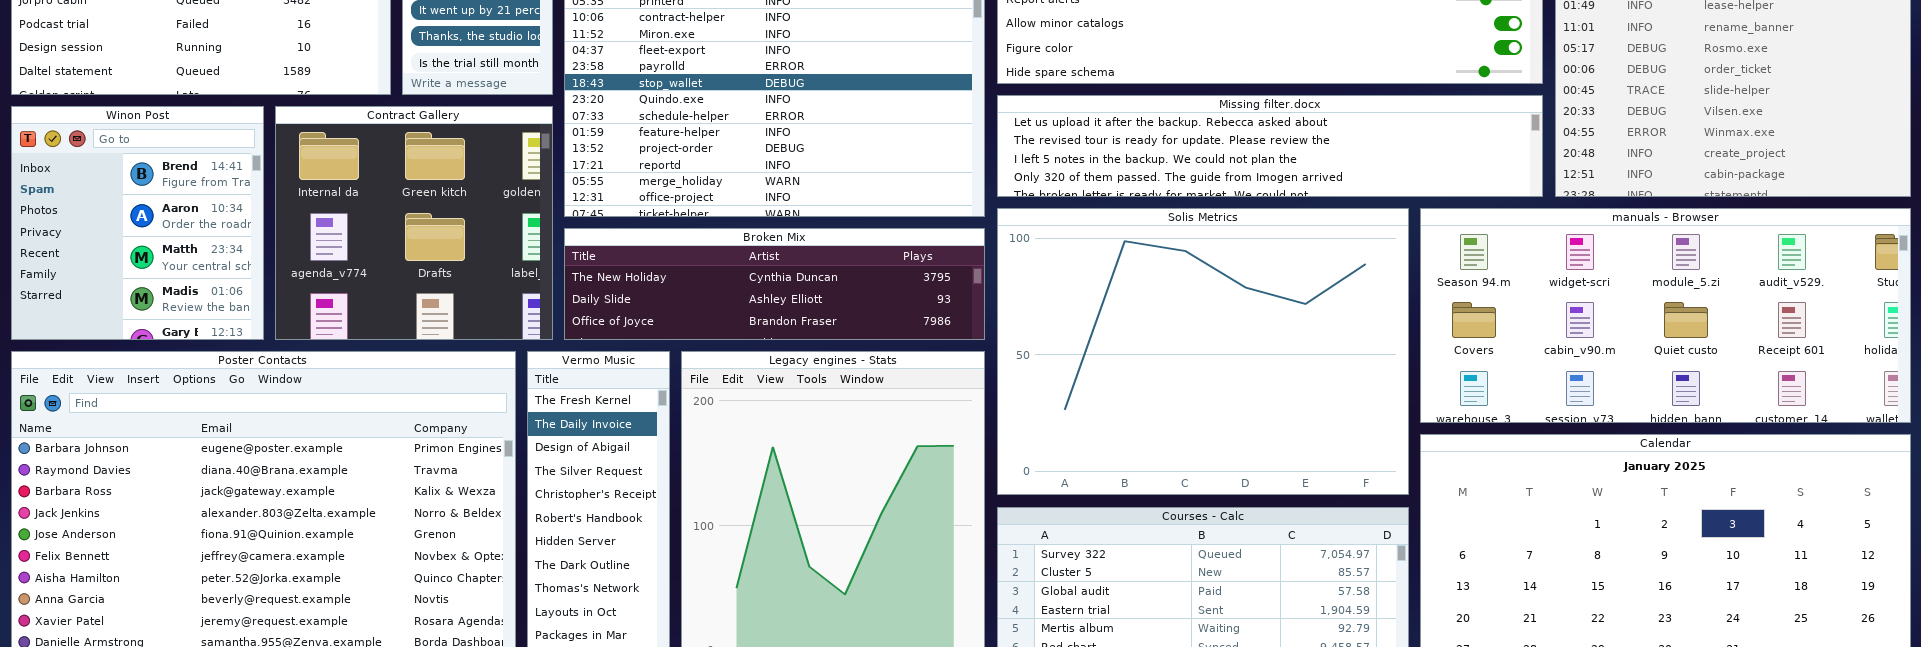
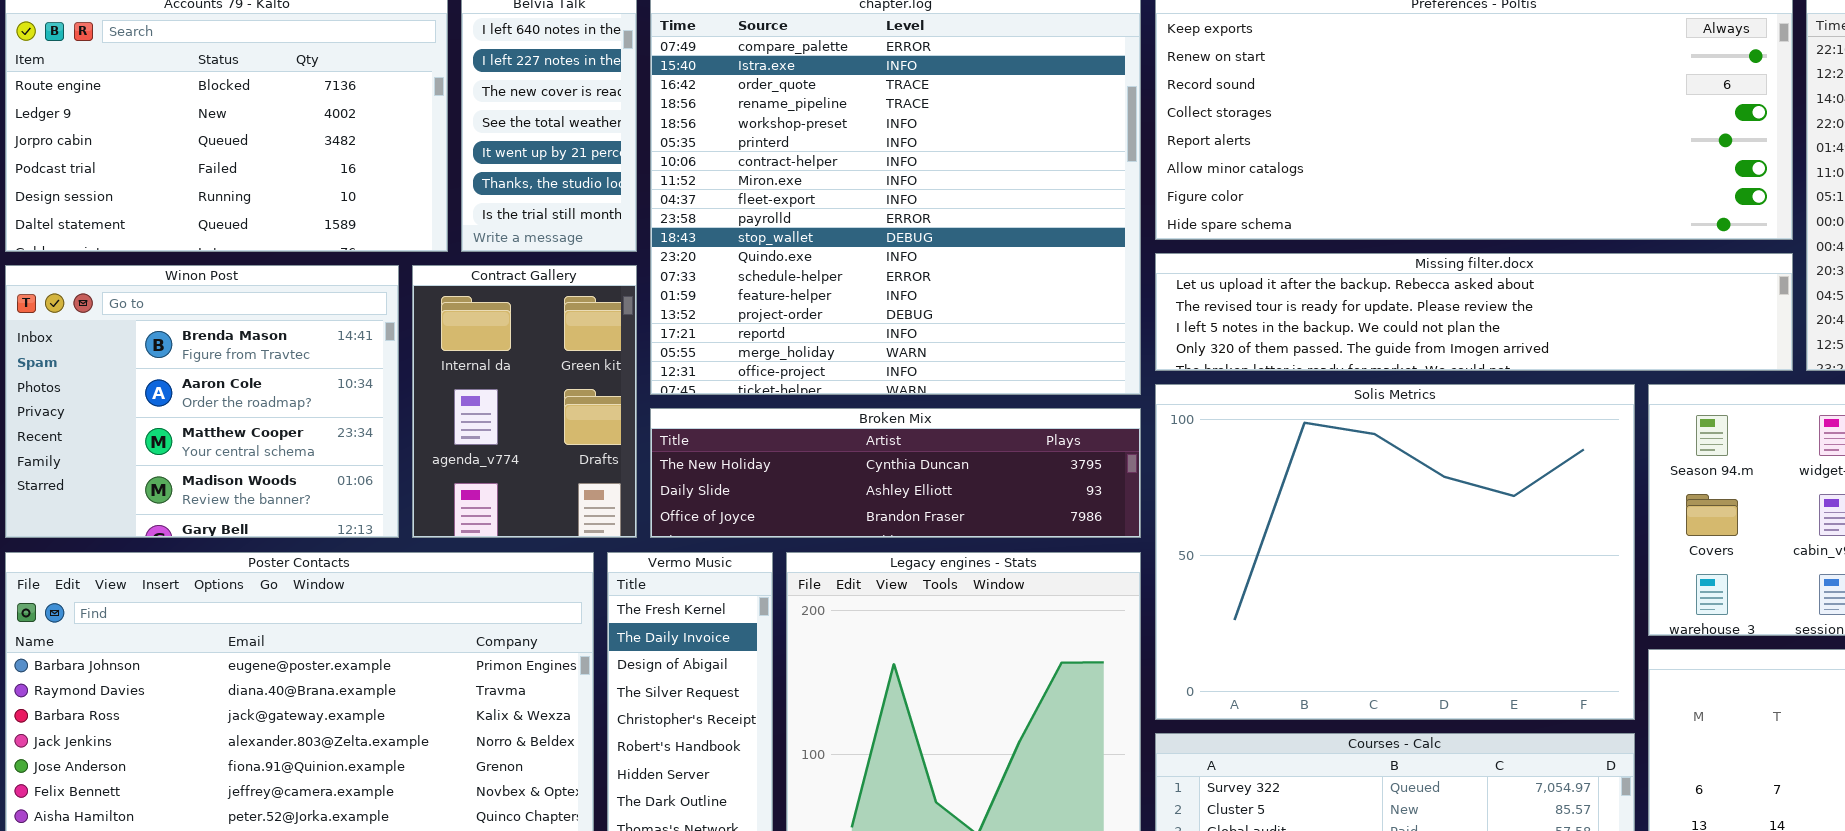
Winon Post: [11,106,264,340] -> [5,265,399,538], resized
Contract Gallery: [275,106,553,340] -> [412,265,637,538], resized

